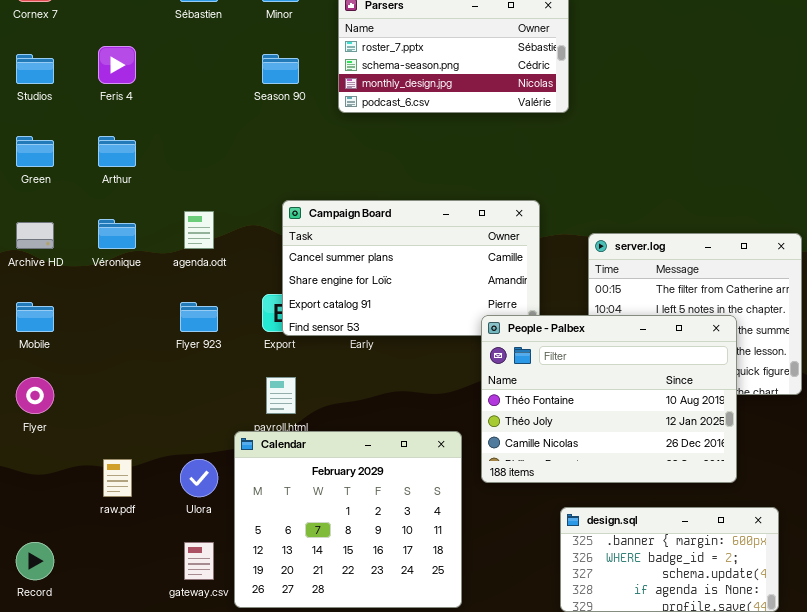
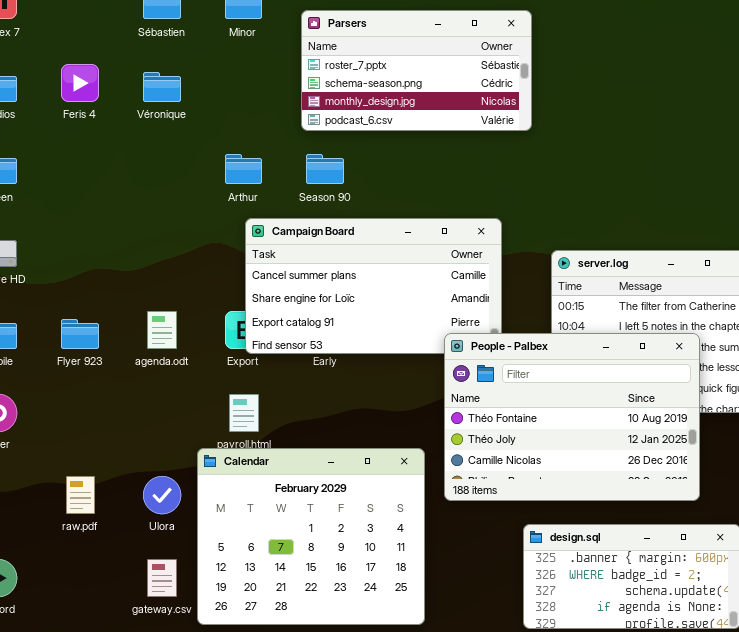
Season 90: [262,54,299,84] -> [306,154,344,184], moved
Arthur: [98,136,136,167] -> [225,154,262,184], moved
agenda.odt: [184,211,214,249] -> [147,311,177,349], moved
Véronique: [98,219,136,249] -> [143,72,181,102], moved
Flyer 923: [180,302,218,332] -> [61,319,99,349], moved

